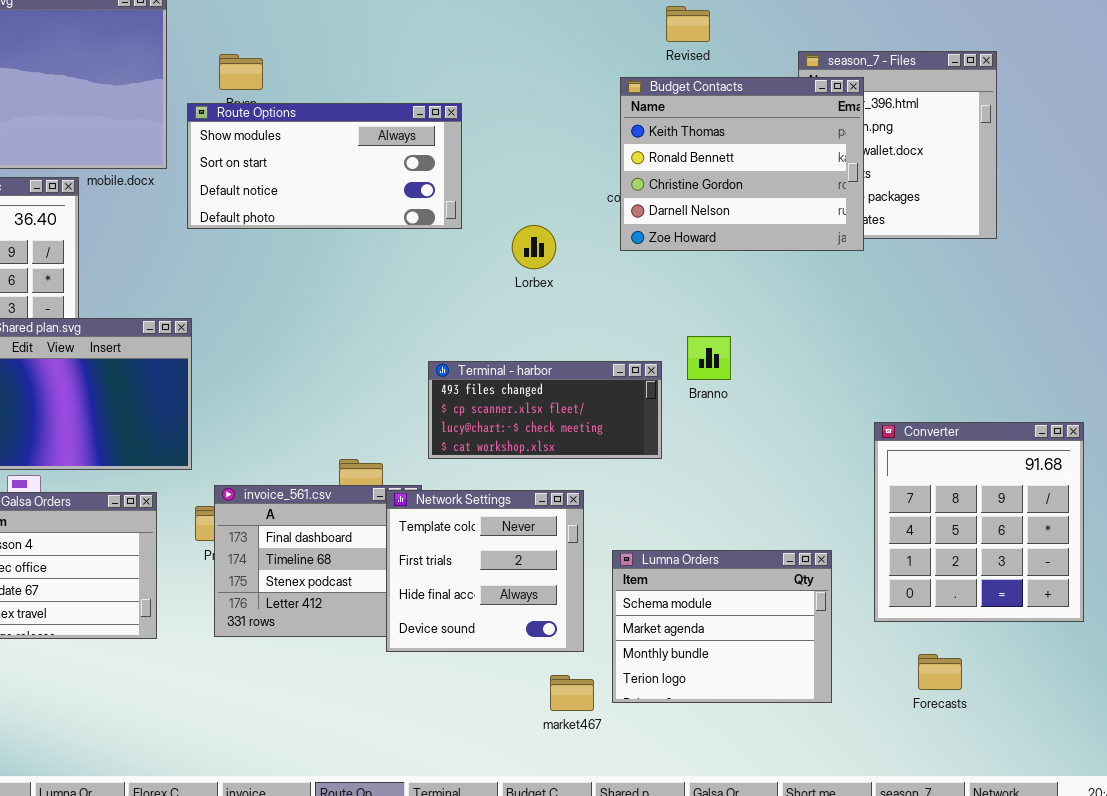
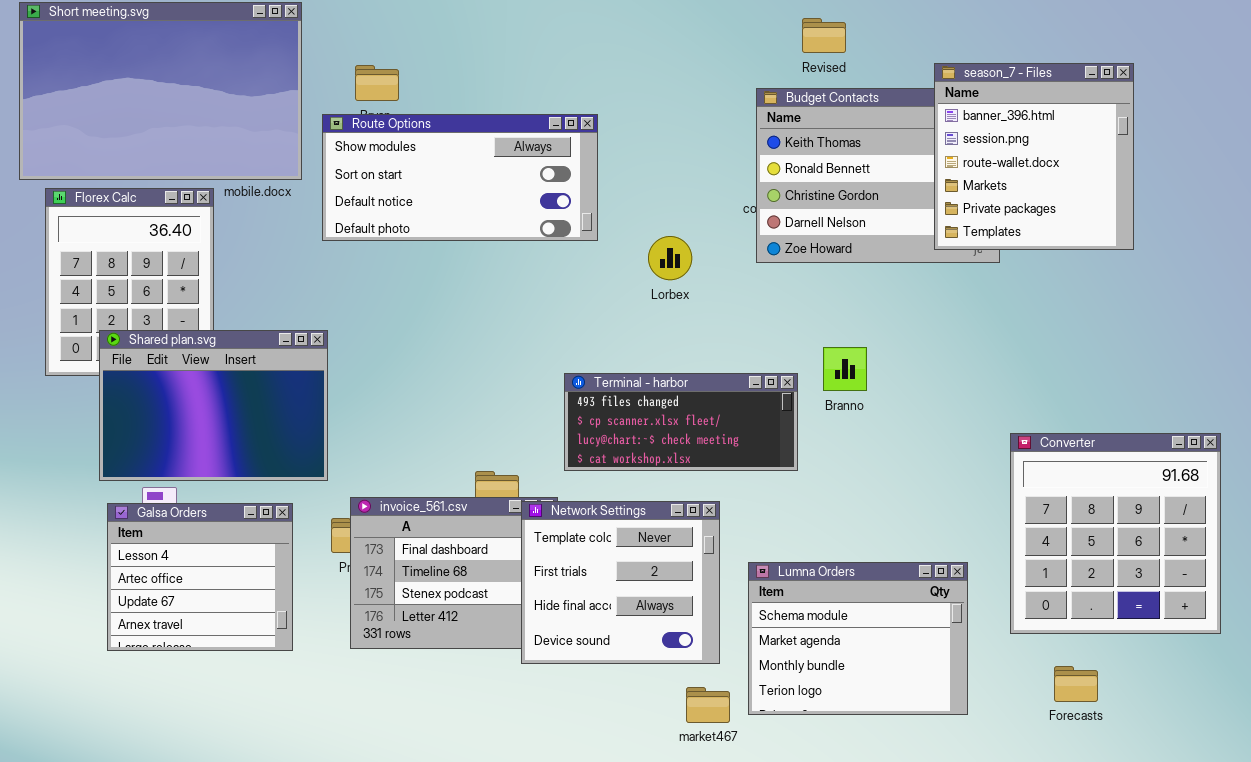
season_7 - Files: [798,51,997,239] -> [934,63,1134,250], raised

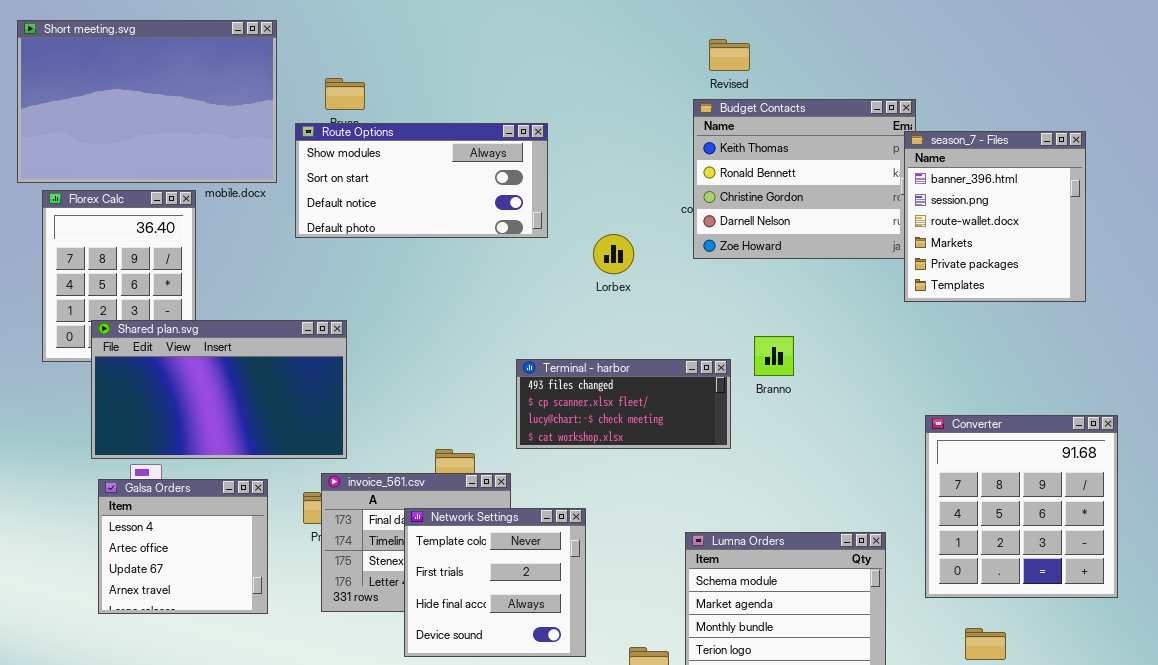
Revised: [802,18,846,53] -> [709,39,750,71], moved
season_7 - Files: [934,63,1134,250] -> [904,131,1086,302], moved
Shared plan.svg: [99,330,328,481] -> [91,320,347,459], resized
Network Settings: [521,501,720,664] -> [404,508,586,657], moved

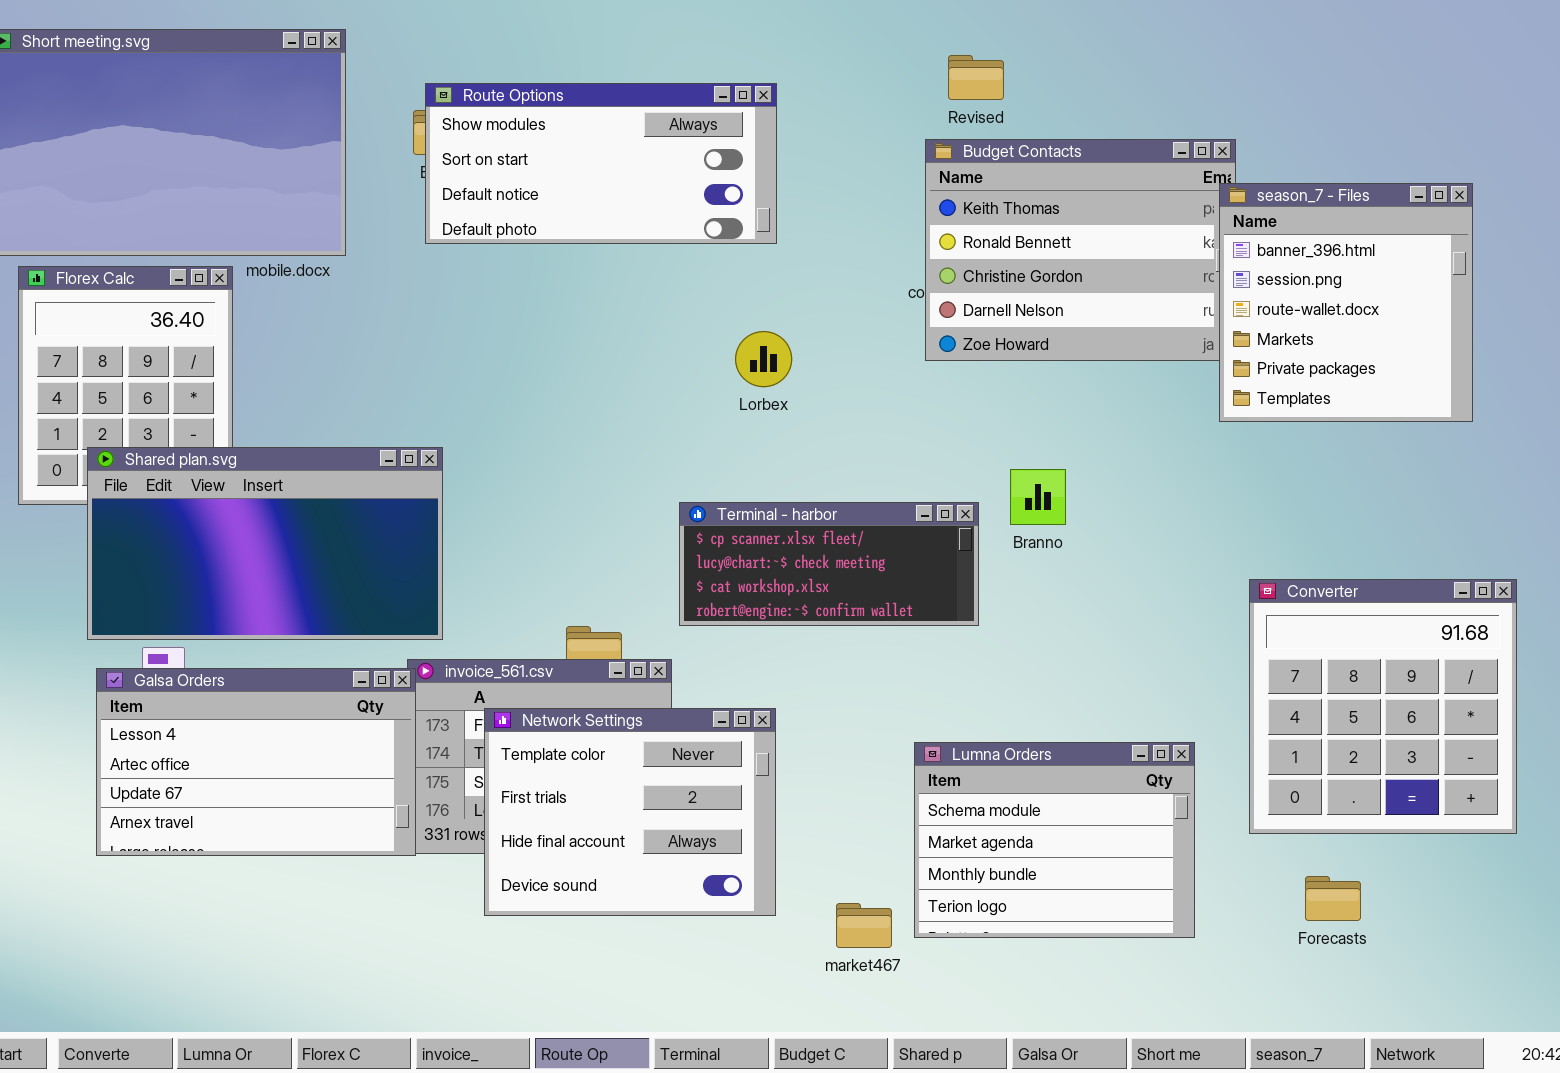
Route Options: [295,123,548,238] -> [425,83,777,244], moved
Lorbex: [593,234,634,274] -> [735,331,792,387], moved
Terminal - harbor: [516,359,731,449] -> [679,502,979,626], scrolled down 1 row
Galsa Orders: [98,479,268,614] -> [96,668,416,856], resized
Network Settings: [404,508,586,657] -> [484,708,776,916], resized

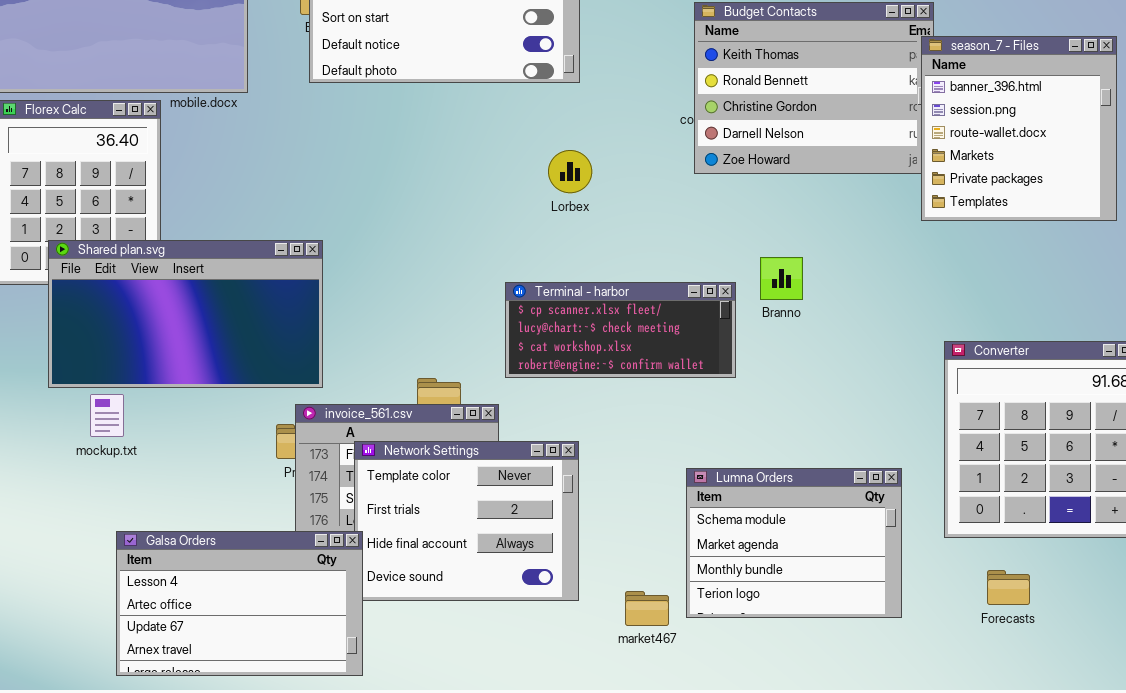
Galsa Orders: [96,668,416,856] -> [116,531,363,676], moved

